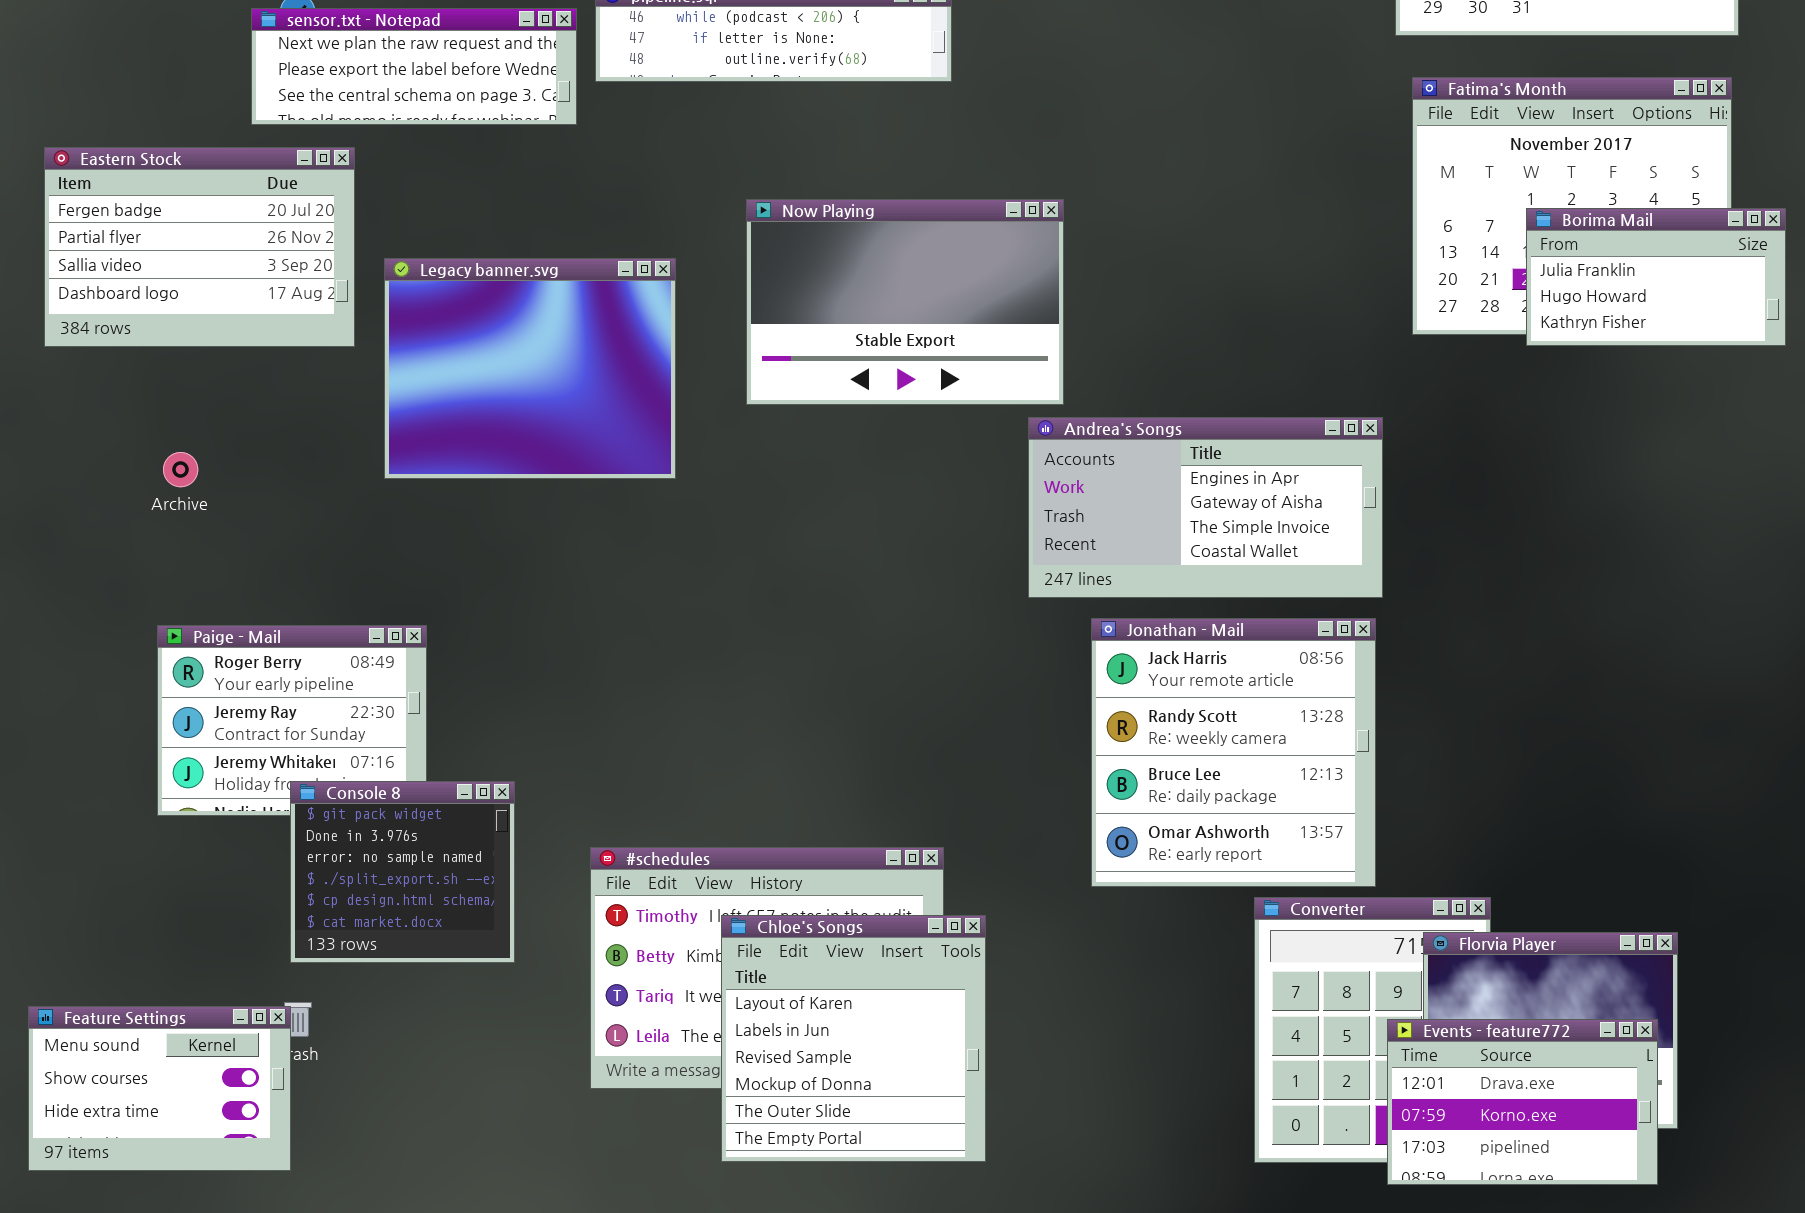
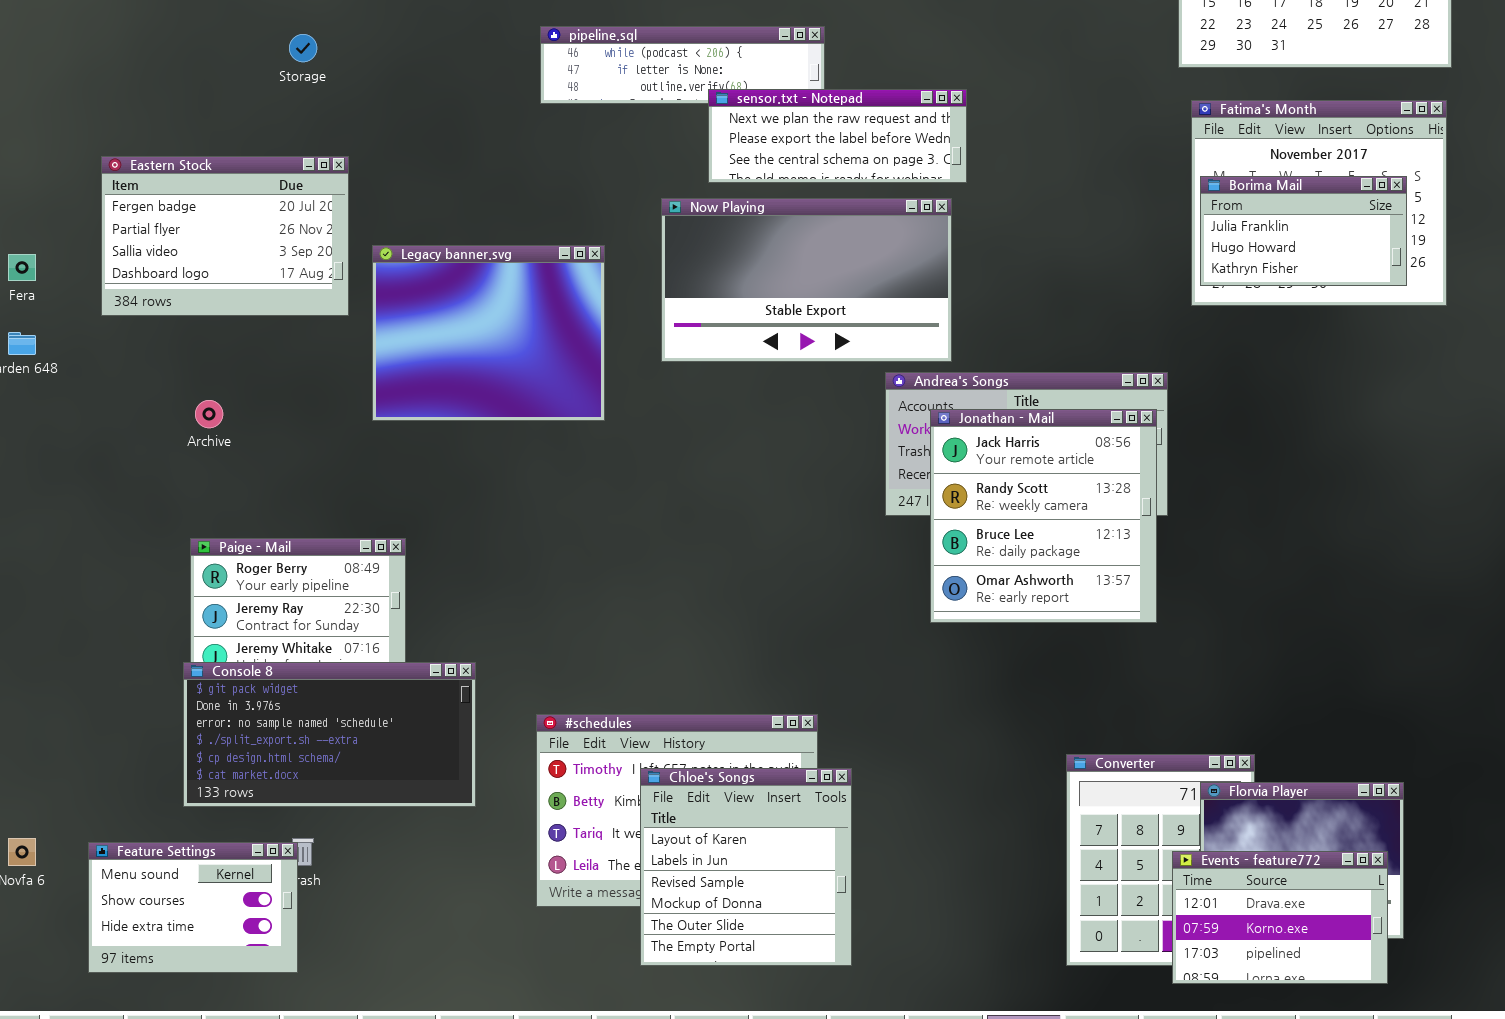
sensor.txt - Notepad: [251,8,577,125] -> [708,89,967,183], moved
Now Playing: [746,199,1064,405] -> [661,198,952,362], resized
Borima Mail: [1526,208,1786,346] -> [1200,176,1407,286], moved
Jonathan - Mail: [1091,618,1376,887] -> [930,409,1157,623], moved
Console 8: [290,781,515,963] -> [183,662,476,807], resized

